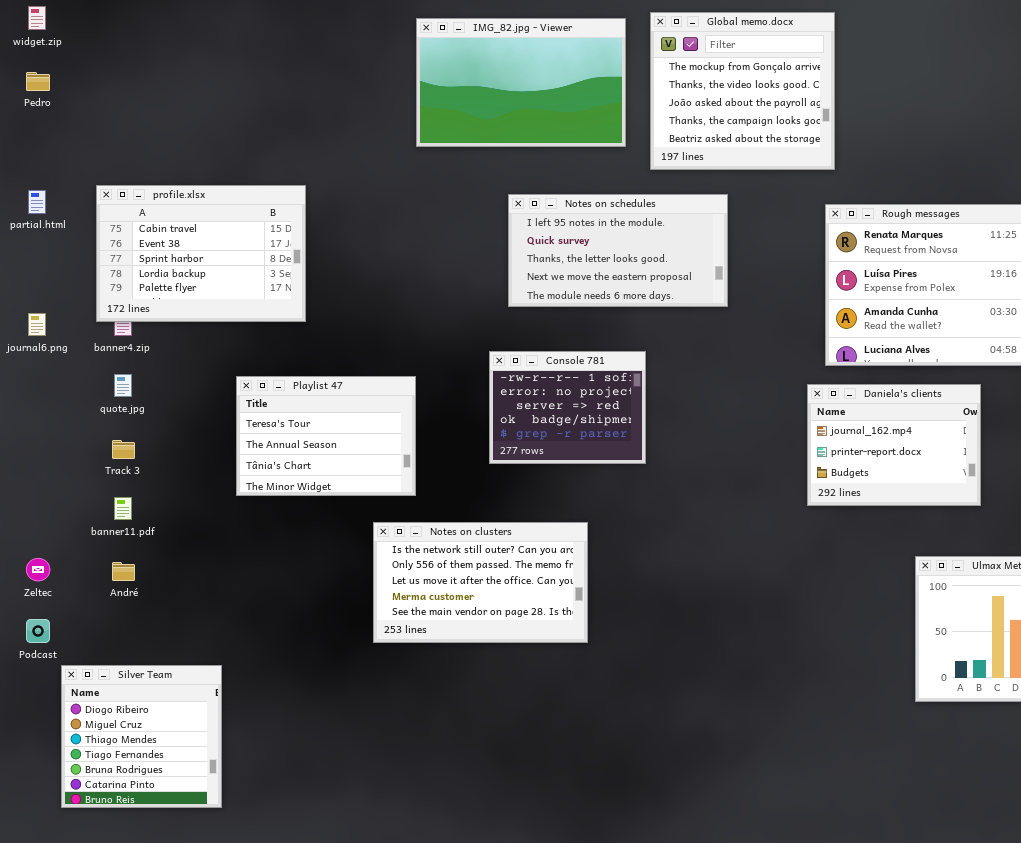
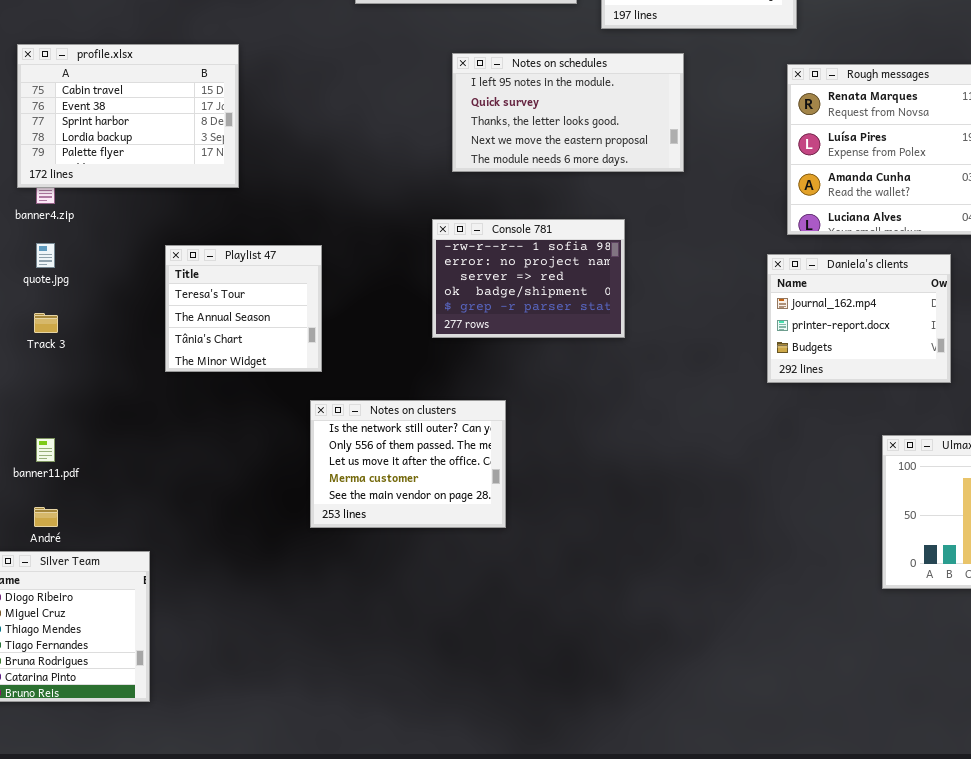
Console 781: [489,351,646,464] -> [432,219,625,338], resized
Playlist 47: [236,376,416,496] -> [165,245,322,372], resized
banner11.pdf: [114,497,132,520] -> [36,438,55,462], moved
Notes on clusters: [373,522,588,643] -> [310,400,506,528], resized
André: [112,562,135,581] -> [34,507,58,527], moved

